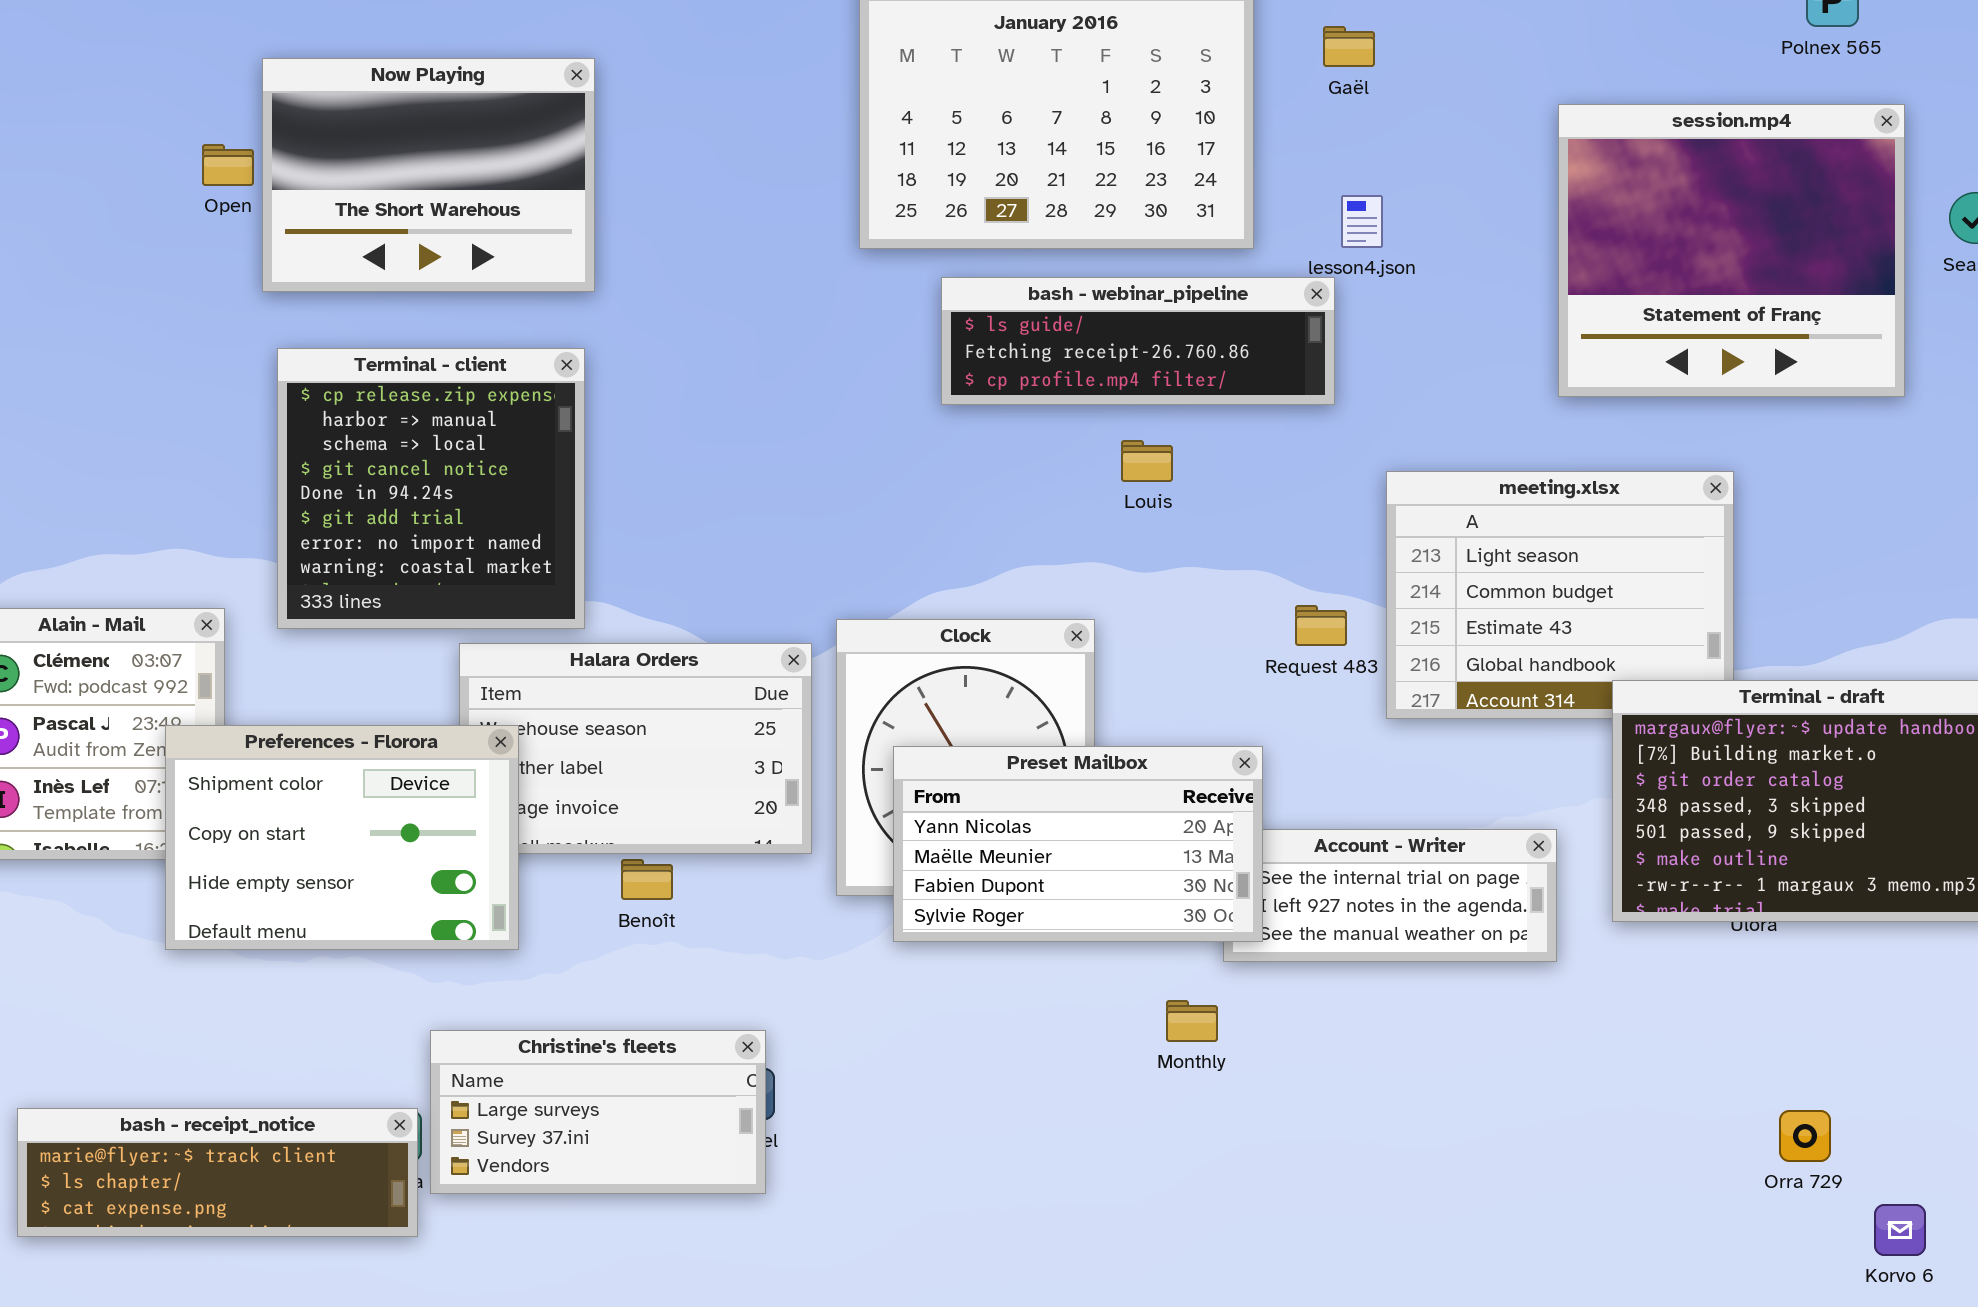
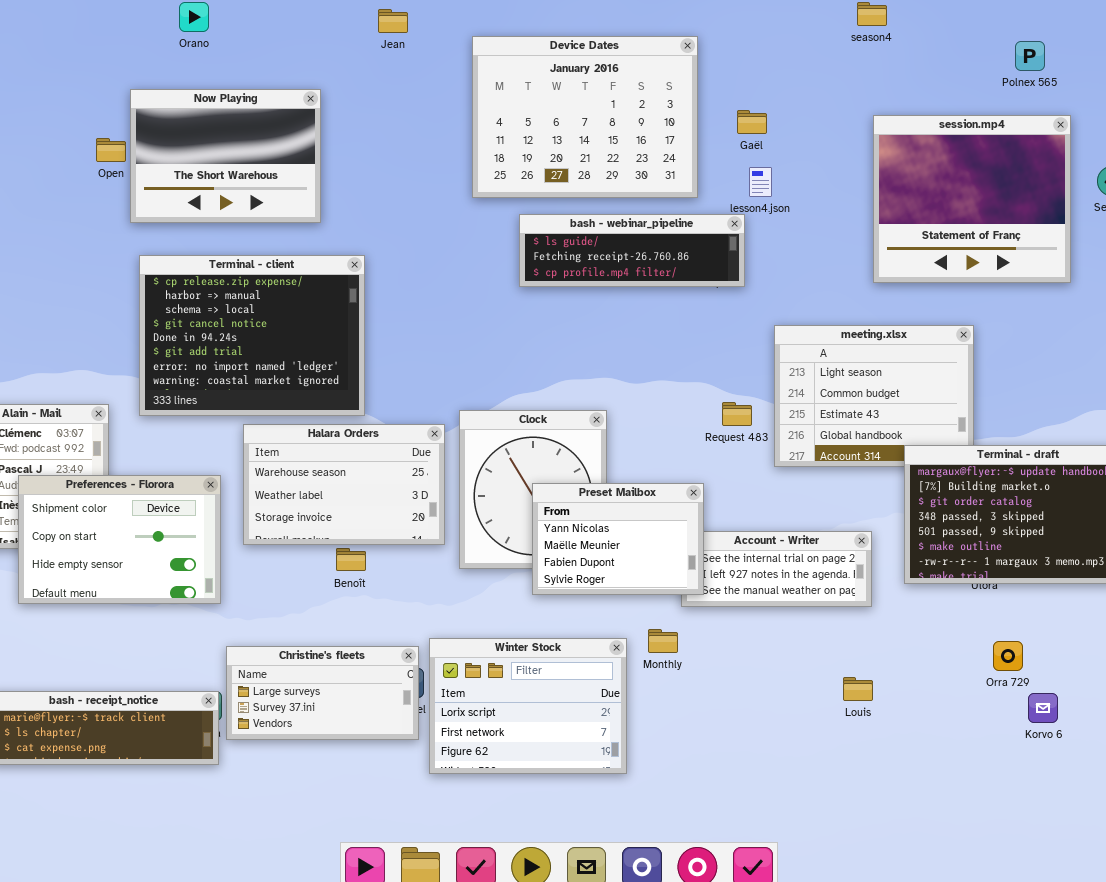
Gaël: [1323,26,1375,67] -> [737,110,767,134], moved
Terminal - client: [277,348,585,629] -> [139,255,365,416], resized
Louis: [1121,440,1173,482] -> [843,677,873,701], moved
Preferences - Florora: [165,725,519,950] -> [18,475,221,604], moved
Preset Mailbox: [893,746,1263,942] -> [532,483,704,595], resized
Winter Stock: none -> [429,638,627,774], opened
Orra 729: [1779,1110,1831,1162] -> [993,641,1023,671], moved
Korvo 6: [1874,1204,1926,1256] -> [1028,693,1058,723], moved

